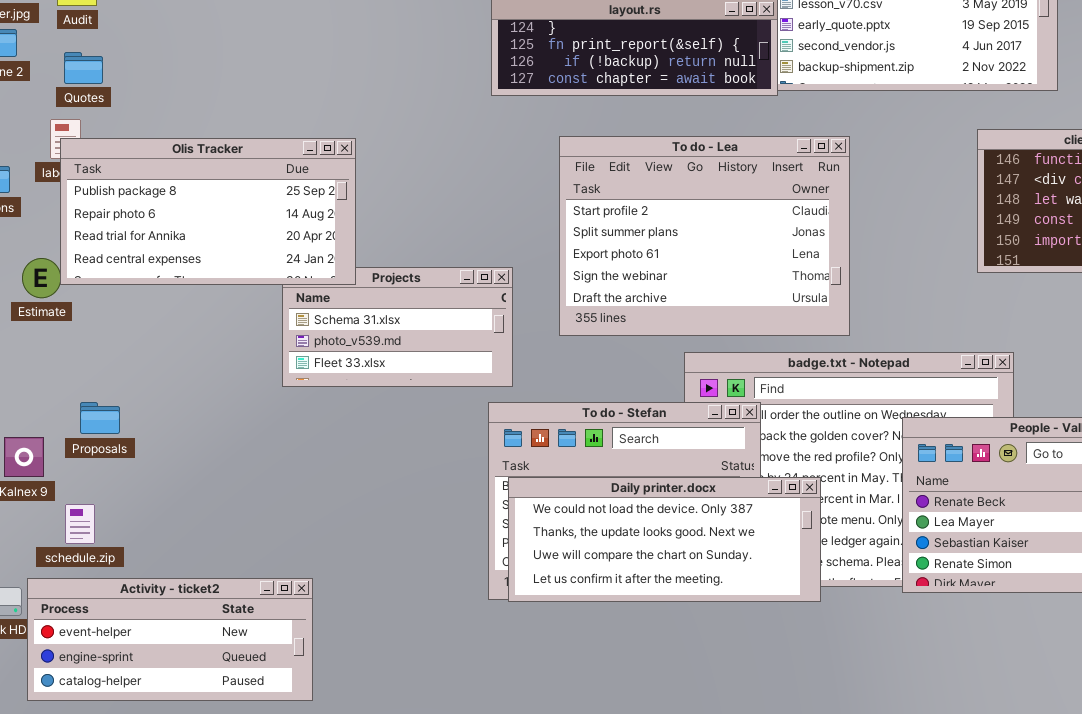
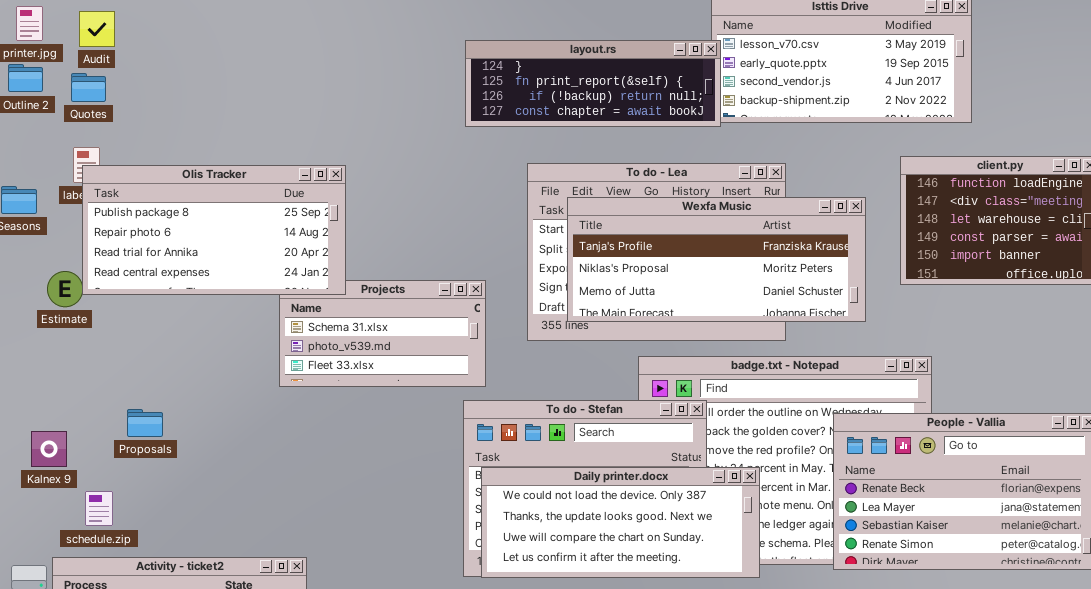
Quotes: [64,52,103,84] -> [71,73,106,102], moved
Wexfa Music: none -> [567,197,866,322], opened
Proposals: [80,402,120,434] -> [127,409,163,437], moved

